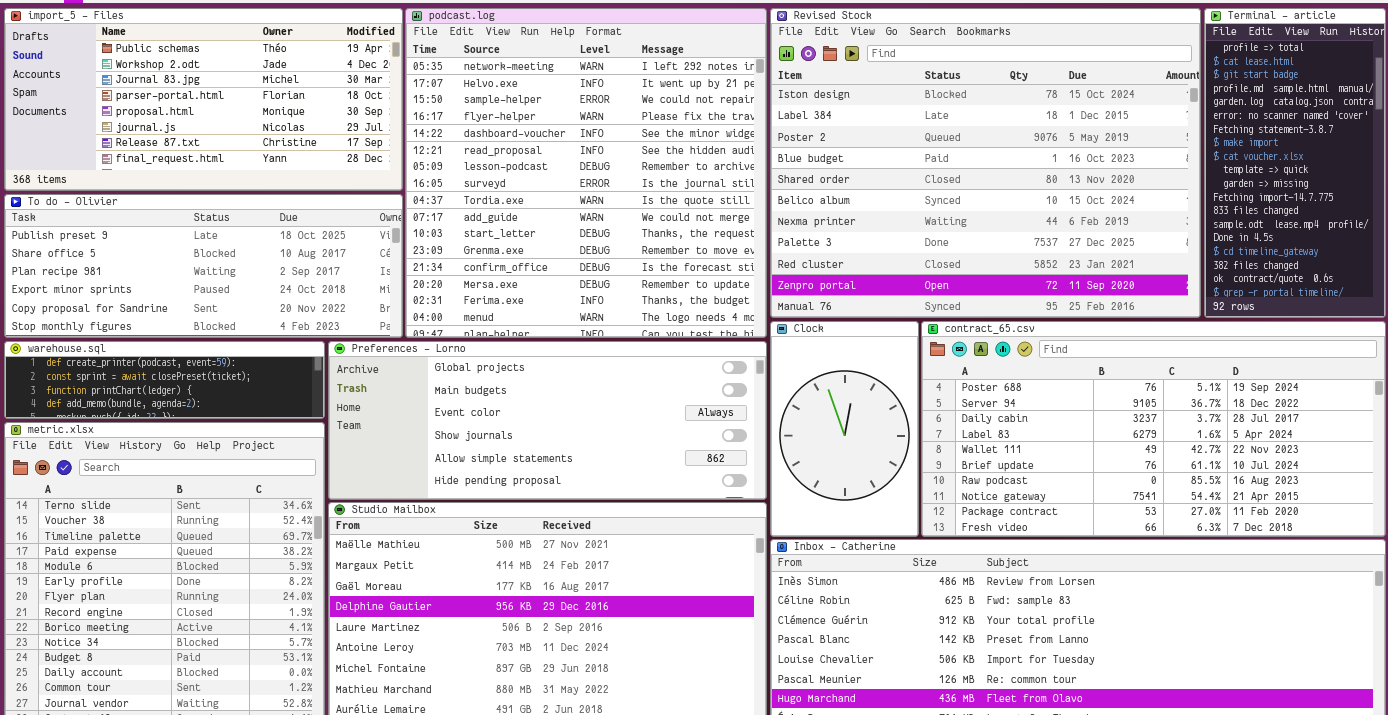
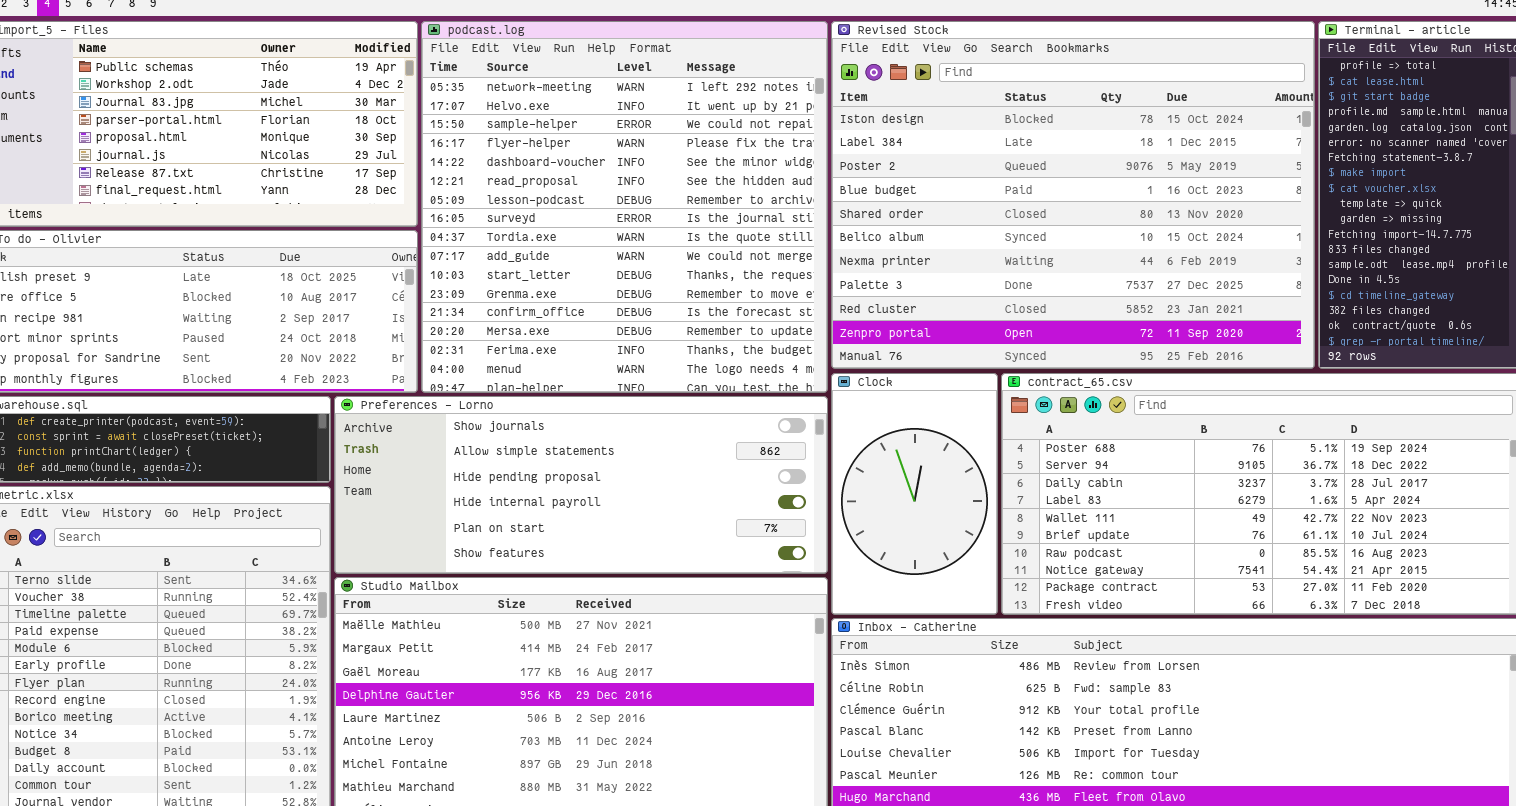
Preferences - Lorno: [328,341,767,500] -> [334,396,828,574], scrolled down 3 rows

